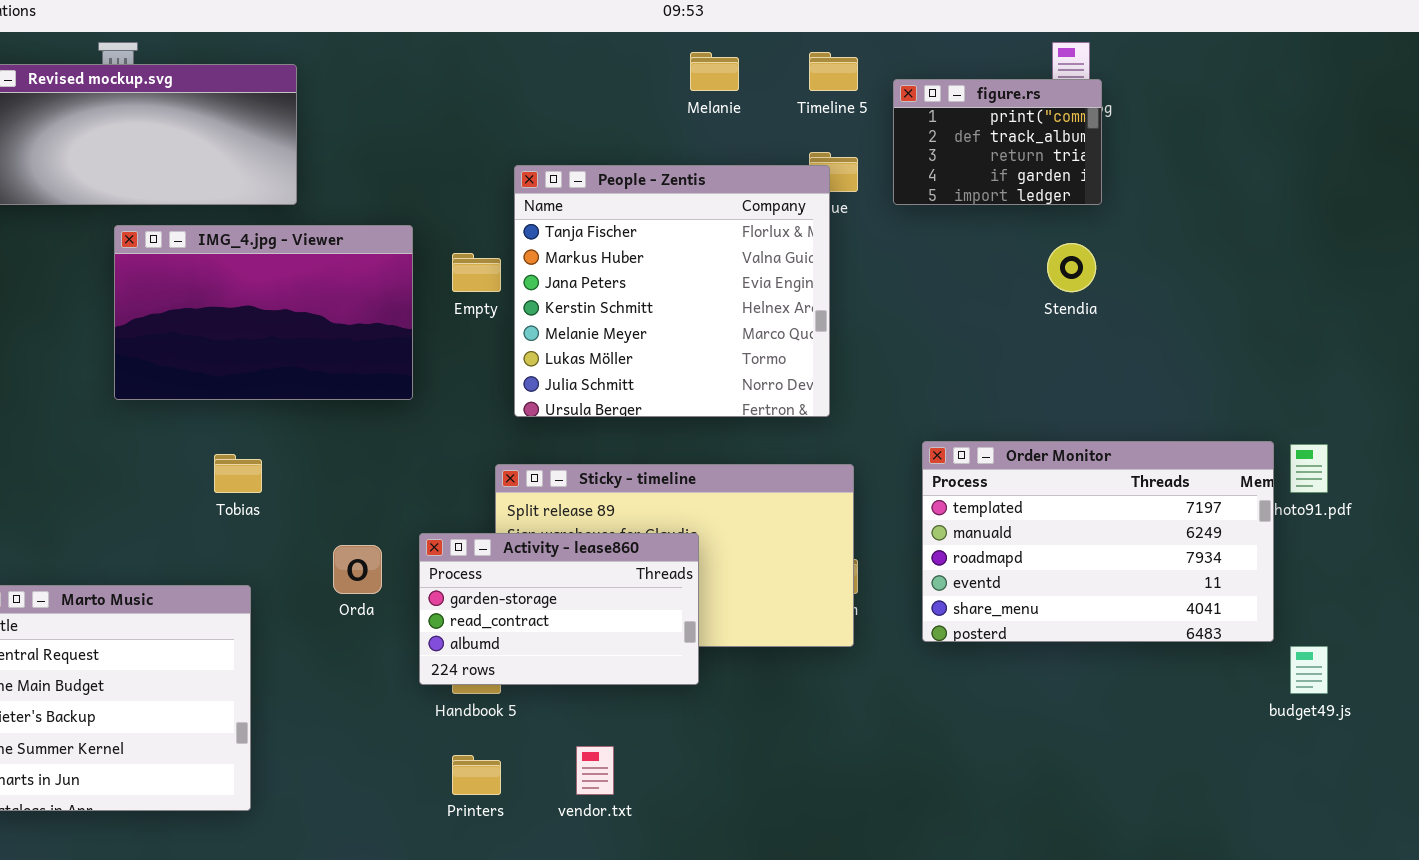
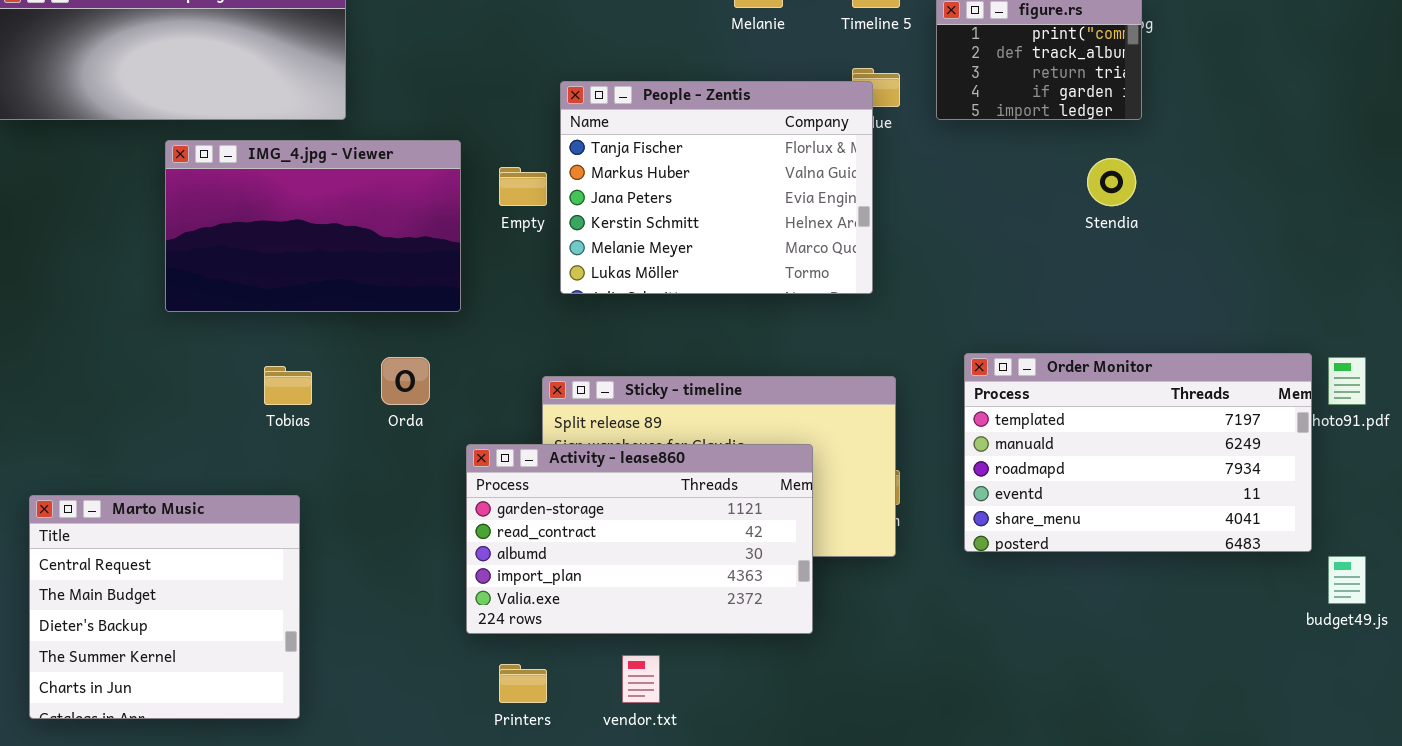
People - Zentis: [514,165,830,417] -> [560,81,873,294], resized
Activity - lease860: [419,533,699,685] -> [466,444,813,634], resized
Orda: [333,545,382,594] -> [381,357,430,405], moved

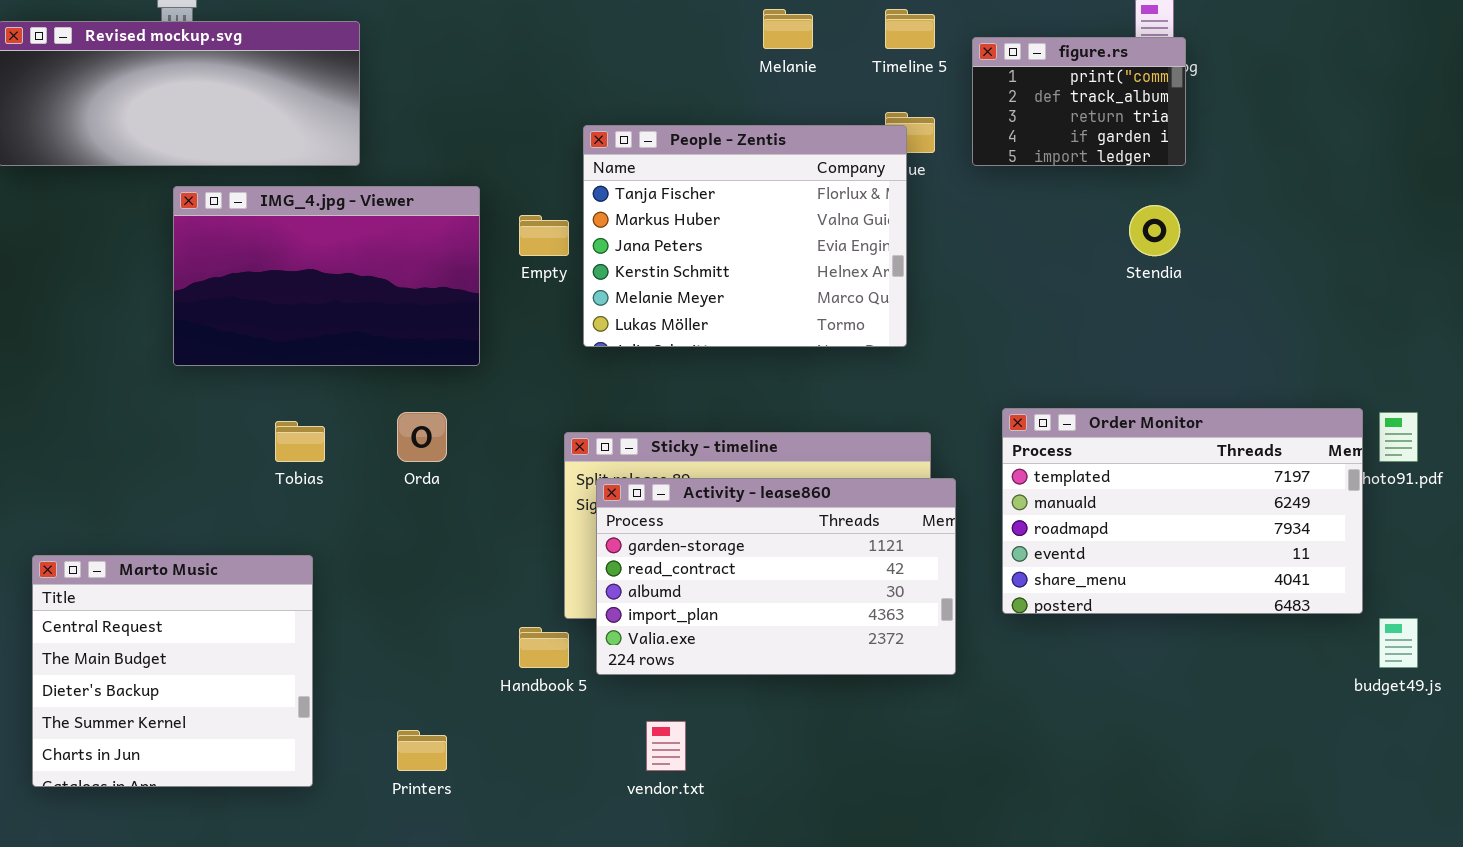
Activity - lease860: [466,444,813,634] -> [596,478,956,675], moved
Printers: [499,664,547,703] -> [397,730,447,771], moved

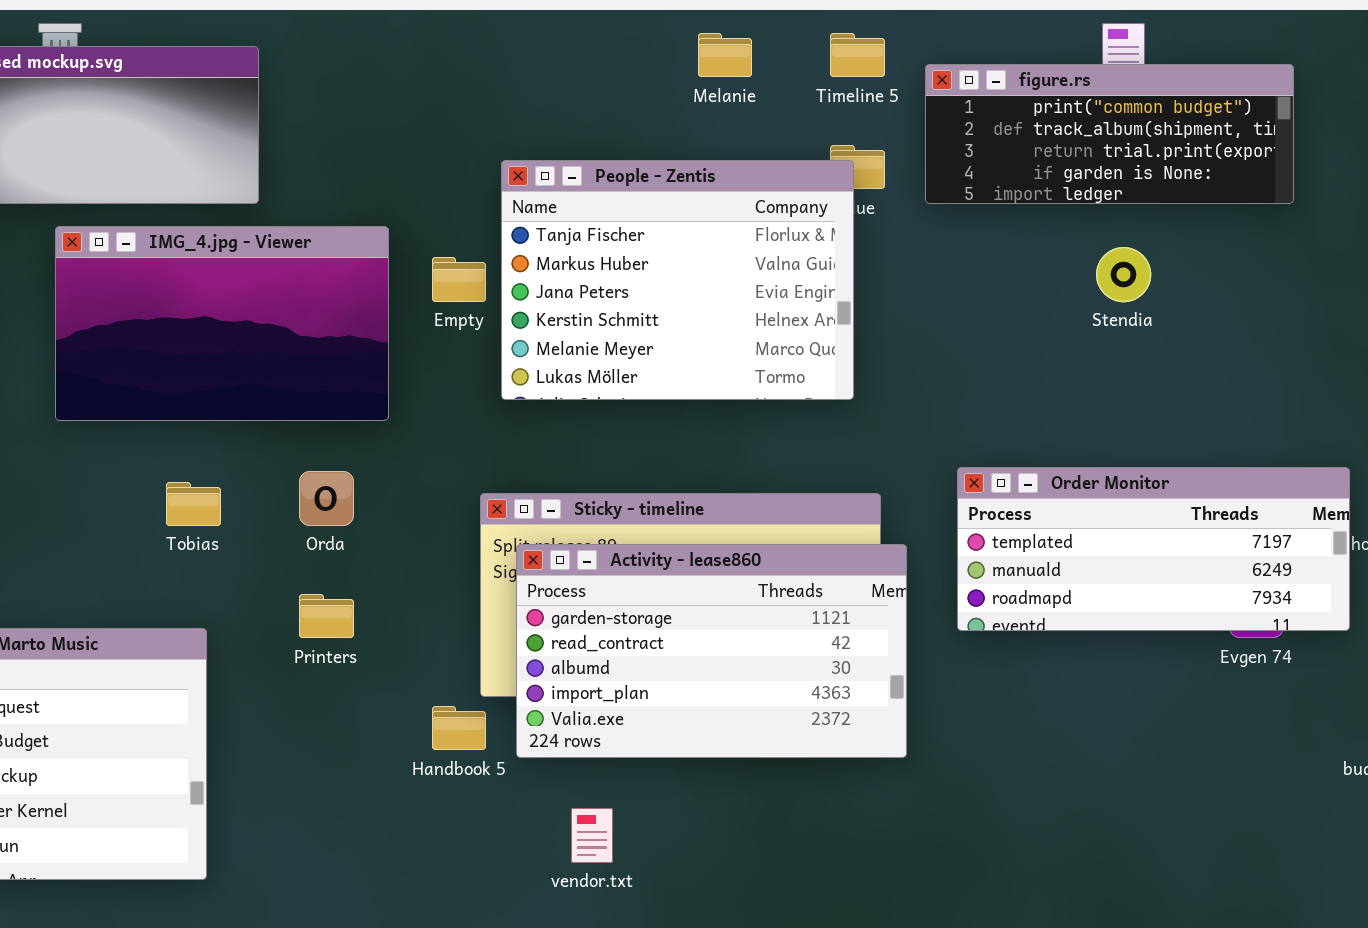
figure.rs: [972,37,1186,166] -> [925,64,1294,204], resized
Order Monitor: [1002,408,1363,614] -> [957,467,1350,631], resized
Printers: [397,730,447,771] -> [299,594,354,638], moved

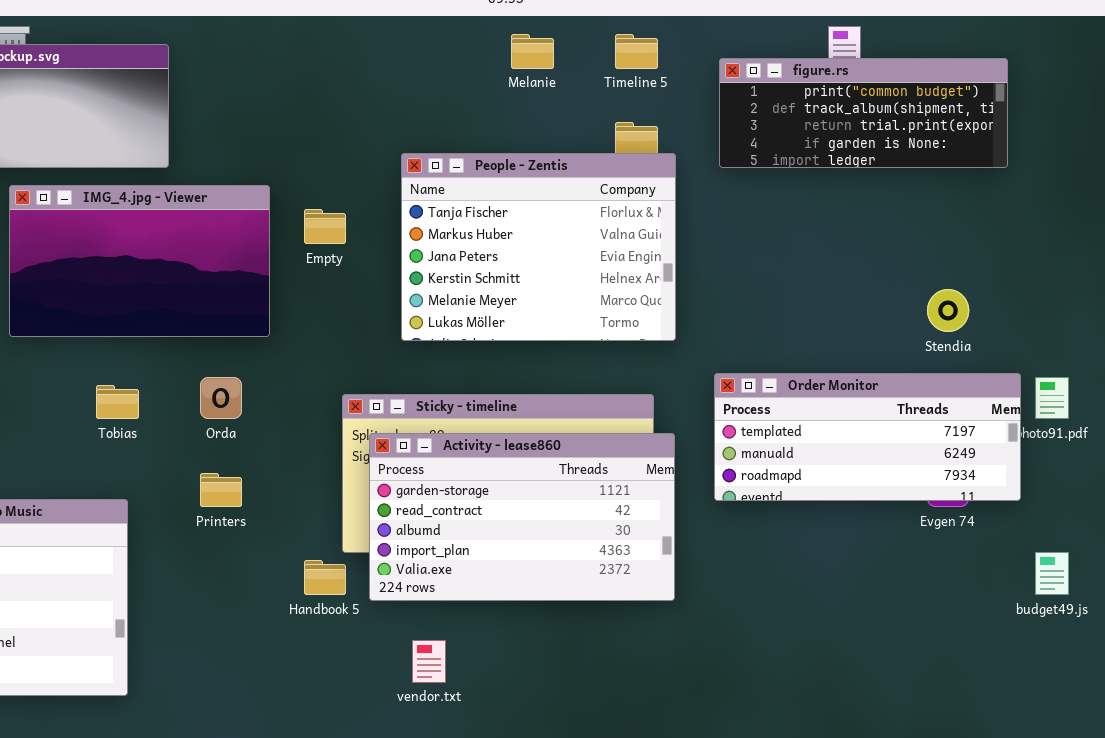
figure.rs: [925,64,1294,204] -> [719,58,1008,168], moved
People - Zentis: [501,160,854,400] -> [401,153,676,341], moved
Stendia: [1096,247,1151,302] -> [927,289,969,332], moved

